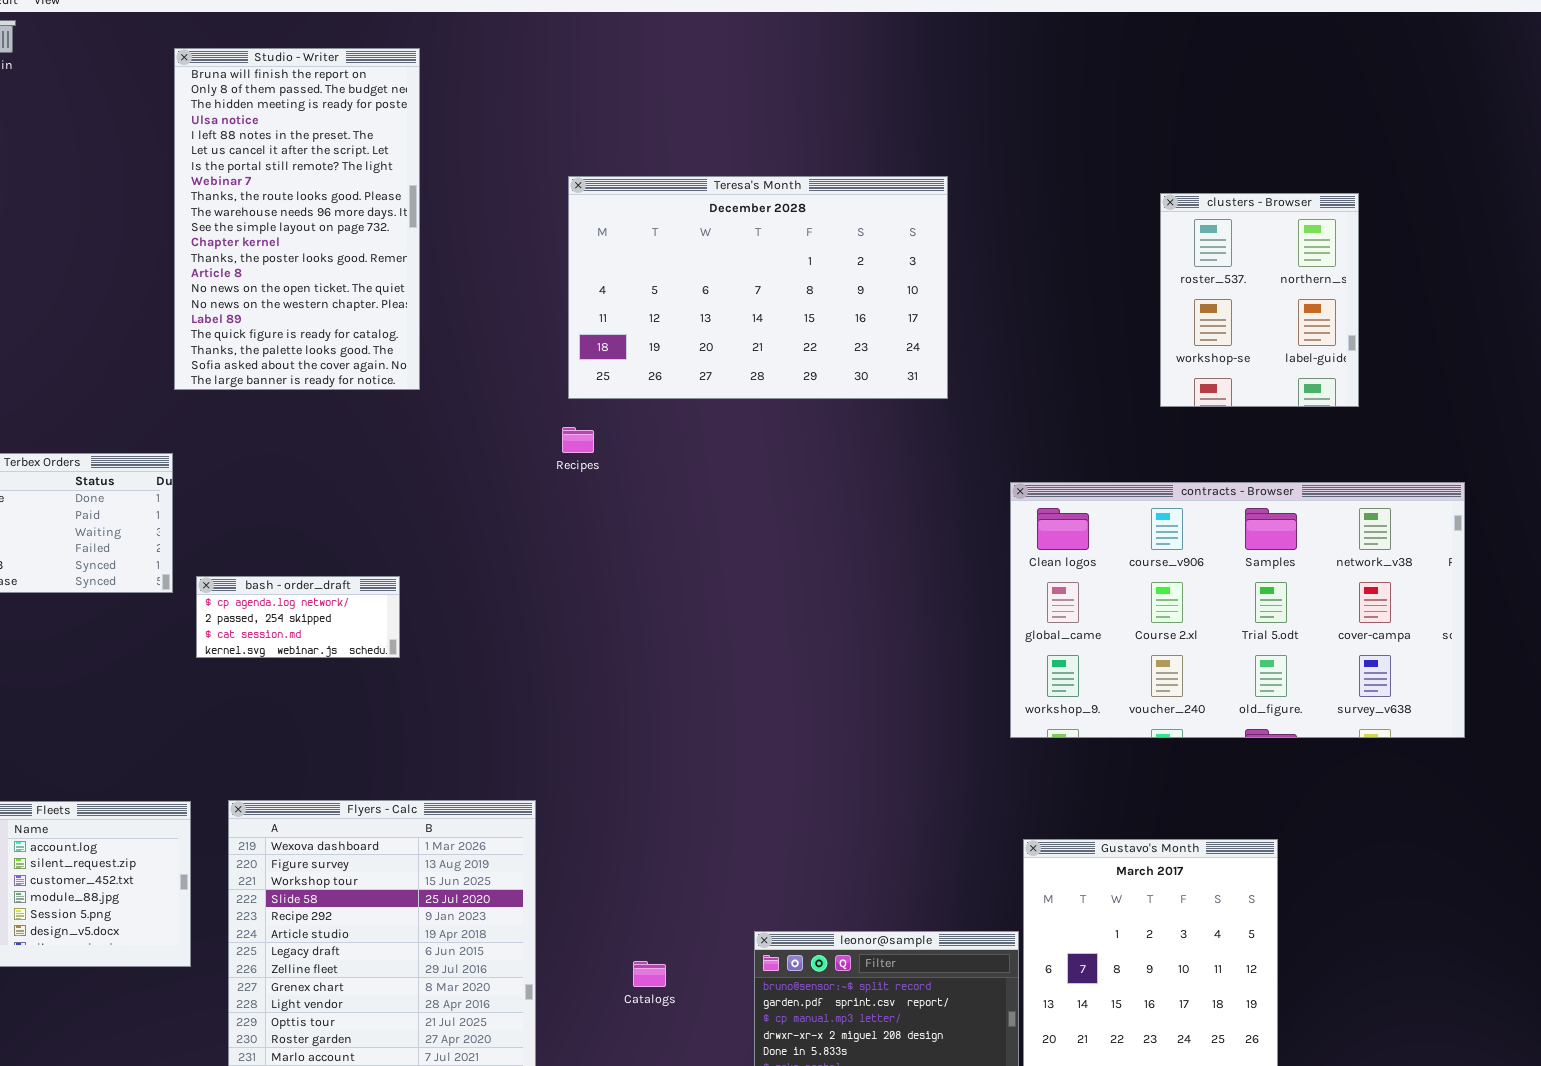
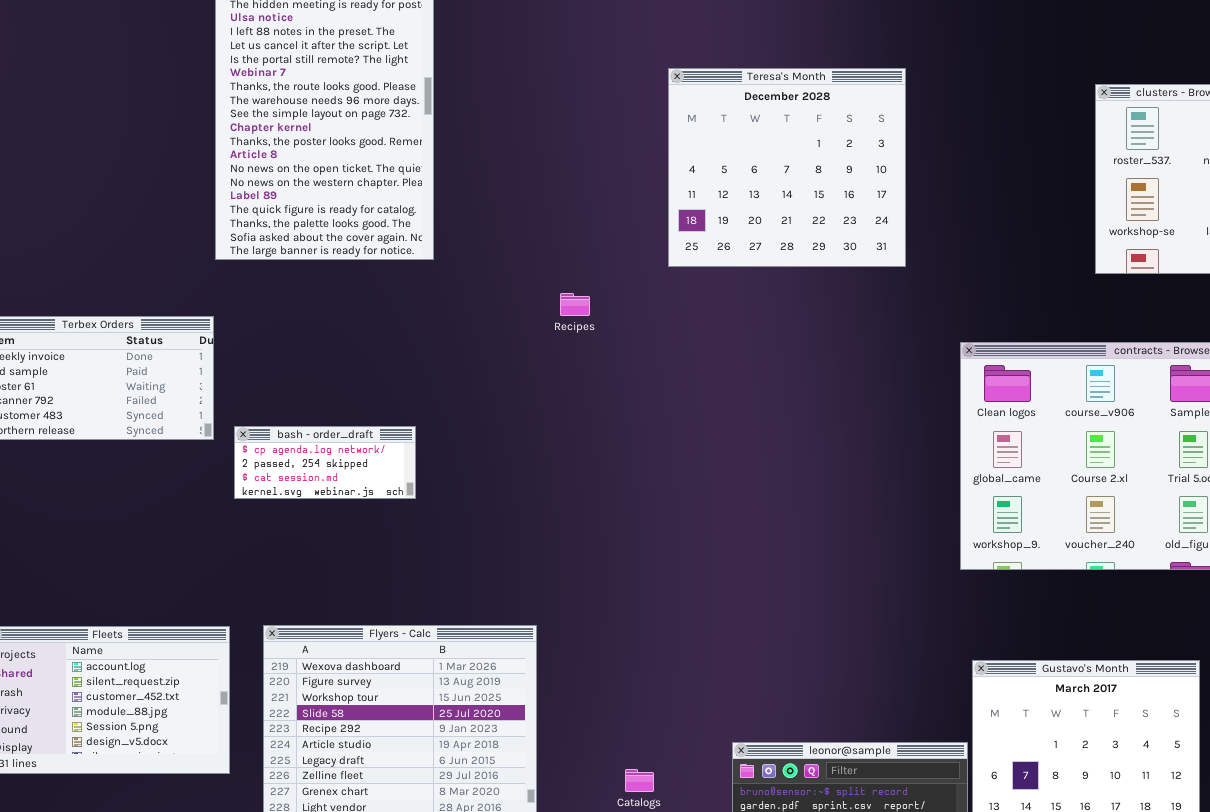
Teresa's Month: [568,176,948,399] -> [668,68,906,267], resized

